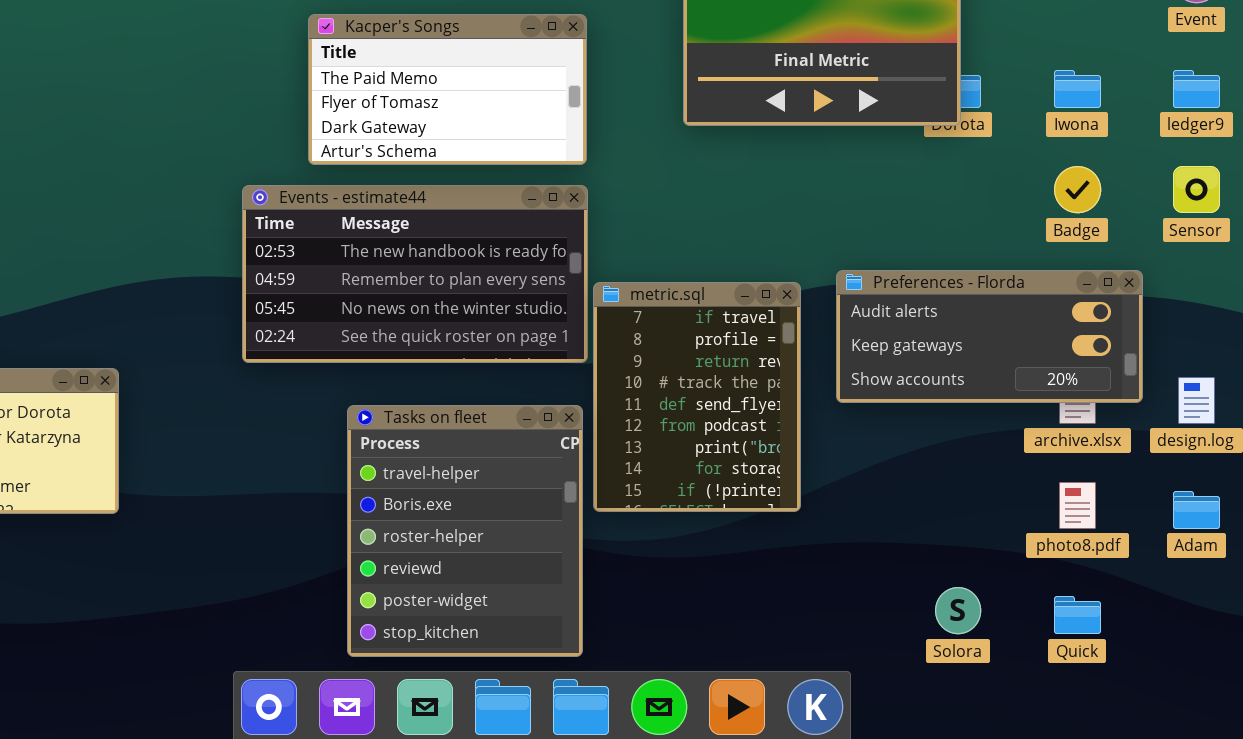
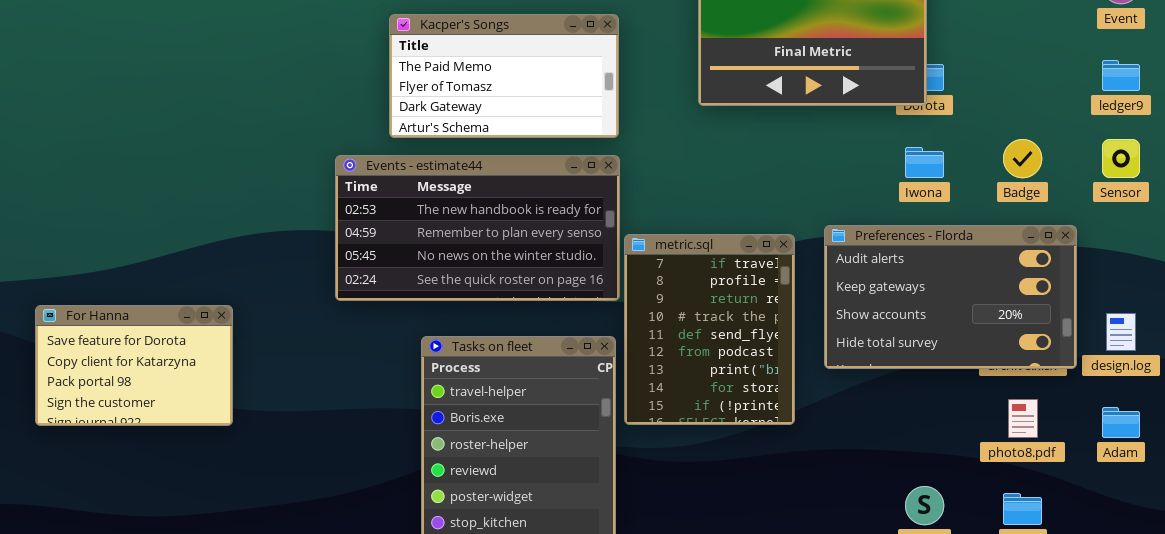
Iwona: [1054,70,1101,108] -> [905,147,944,178], moved
Preferences - Florda: [836,270,1143,403] -> [824,225,1077,369], resized

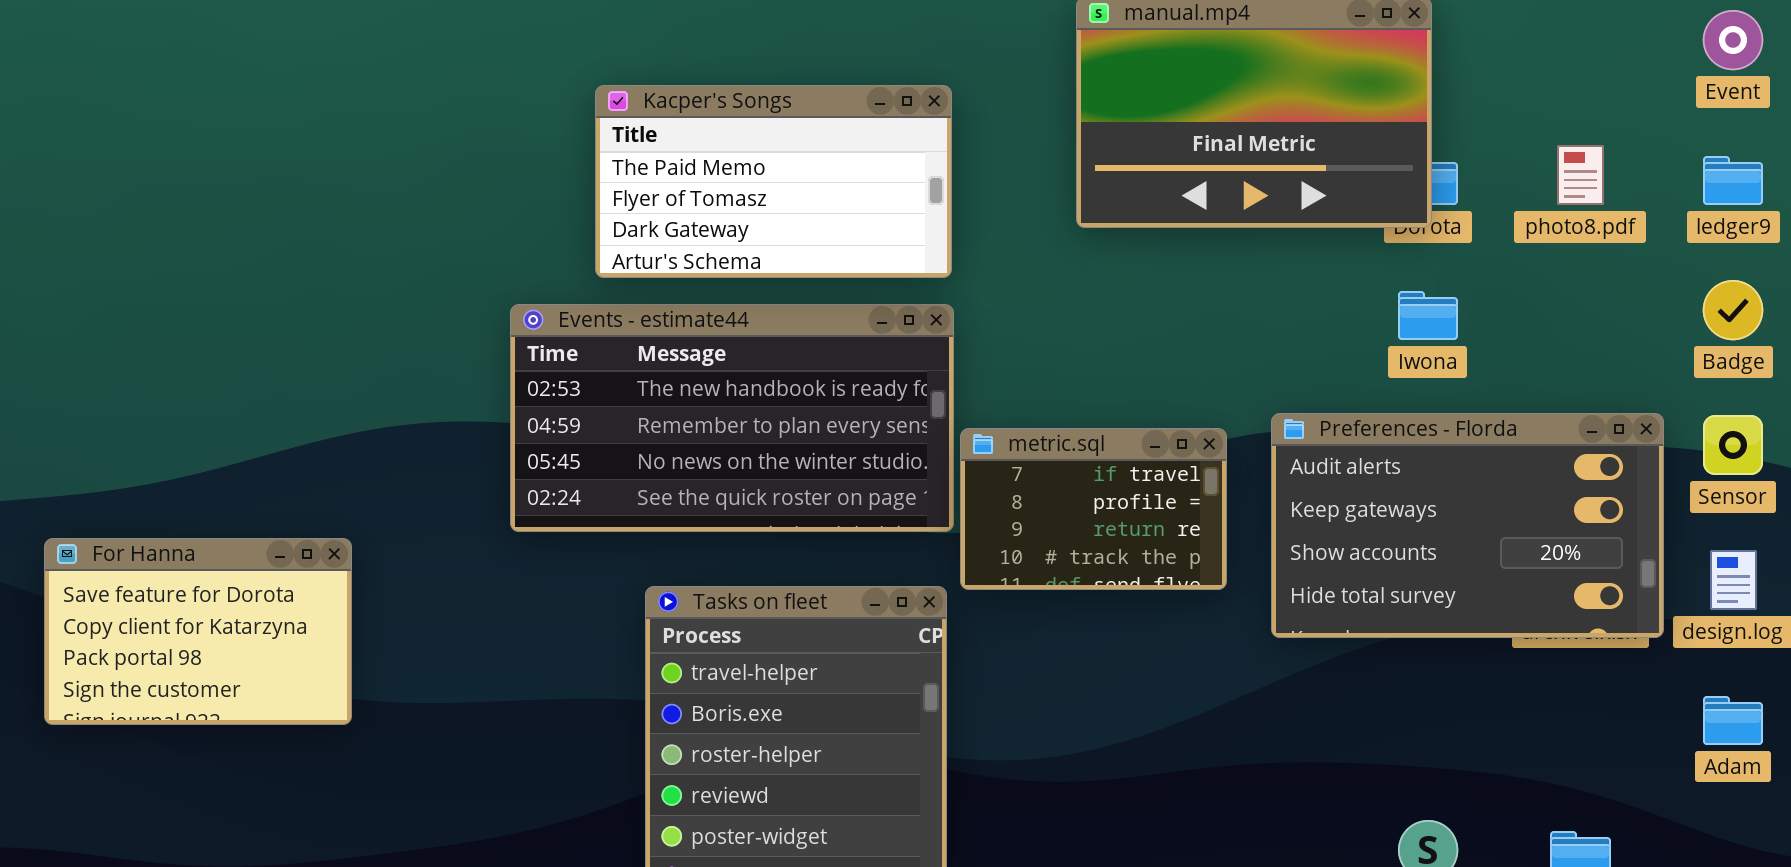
Badge: [1003,139,1042,178] -> [1703,280,1763,340], moved
Sensor: [1102,139,1140,178] -> [1703,415,1763,475], moved
metric.sql: [624,234,795,425] -> [960,428,1227,590], resized
photo8.pdf: [1008,399,1038,438] -> [1557,145,1604,205], moved

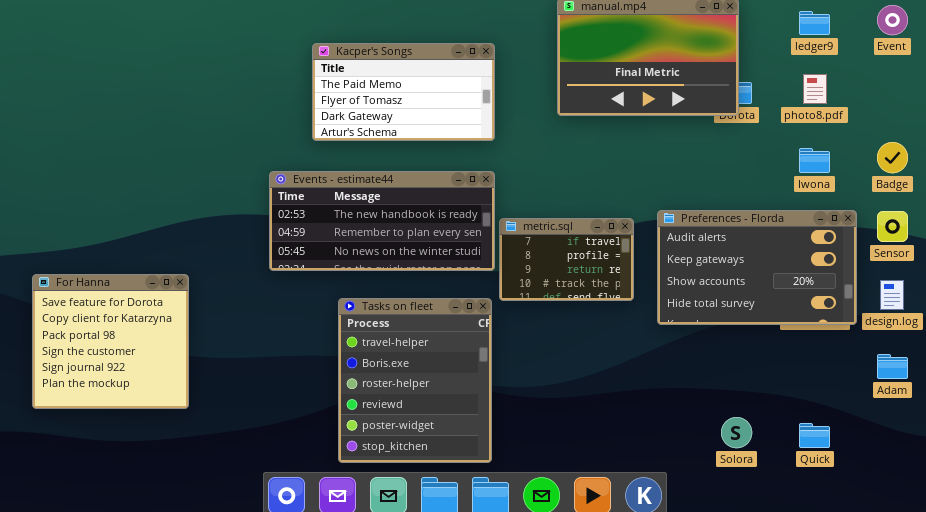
ledger9: [1703,156,1763,205] -> [799,11,830,35], moved
Iwona: [1398,291,1458,340] -> [799,148,830,173], moved
Events - estimate44: [510,304,954,532] -> [269,171,495,271], resized
For Hanna: [44,538,352,725] -> [32,274,189,409], resized

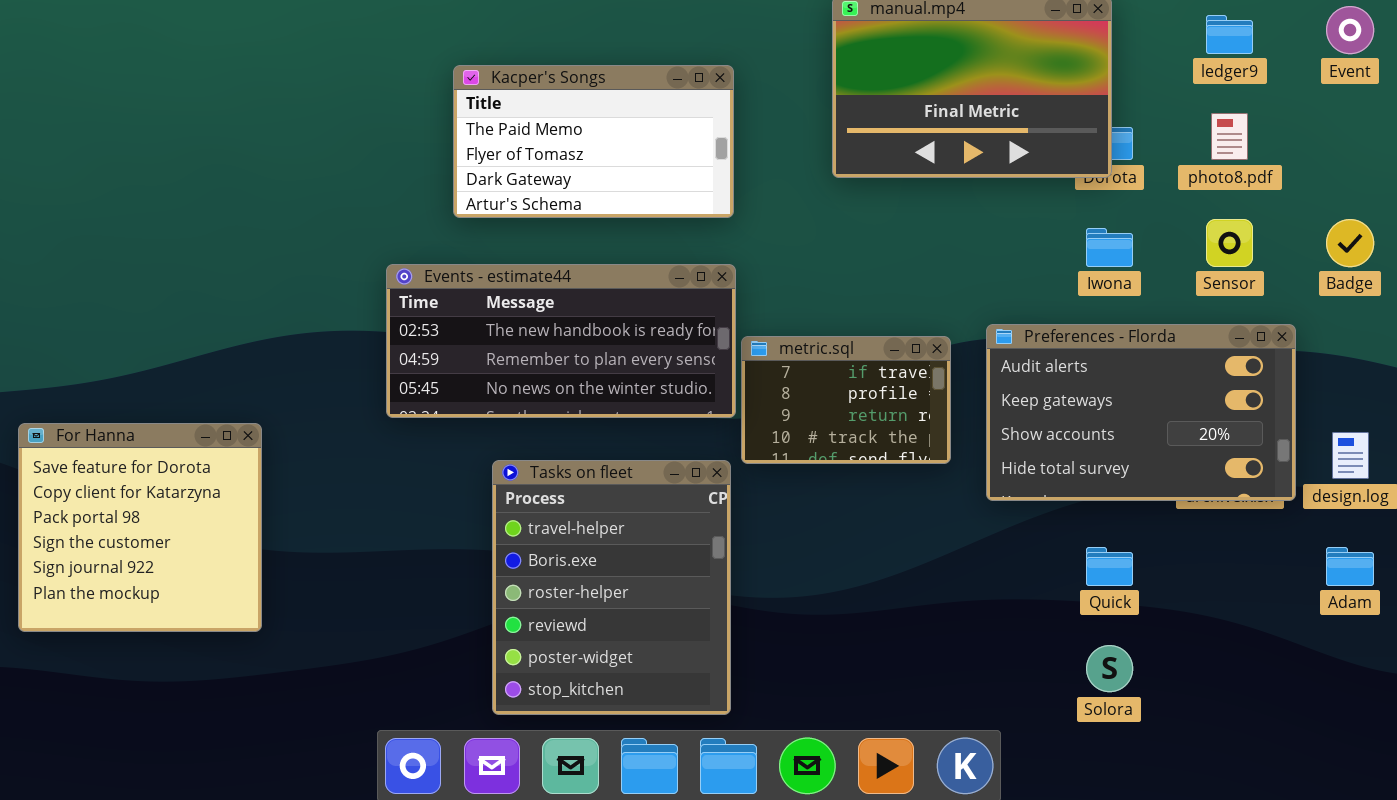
Iwona: [799,148,830,173] -> [1086,228,1133,267], moved
Sensor: [877,211,908,242] -> [1206,219,1253,267], moved
Quick: [799,423,830,448] -> [1086,547,1133,586], moved

